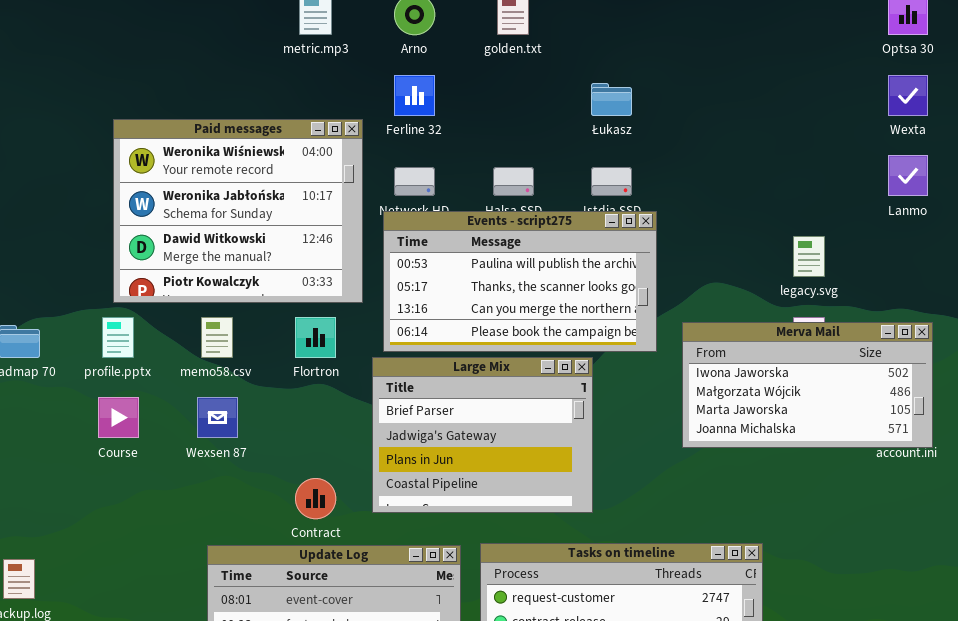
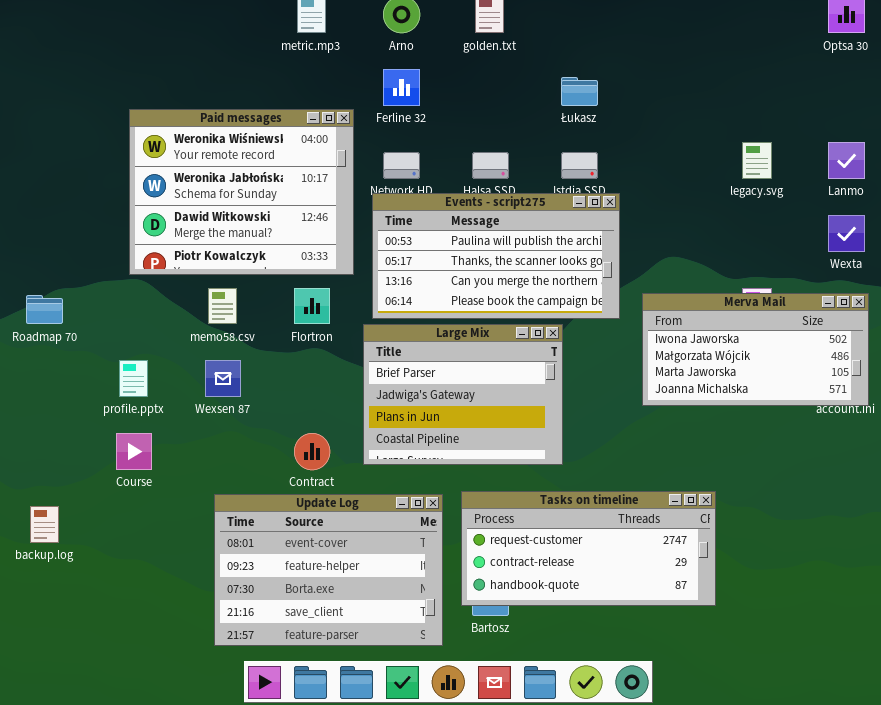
Wexta: [888,75,928,116] -> [828,215,865,252], moved
legacy.svg: [793,236,825,277] -> [742,142,772,179], moved
profile.pptx: [102,317,134,358] -> [119,360,148,397], moved
Course: [98,397,139,438] -> [116,433,152,470], moved

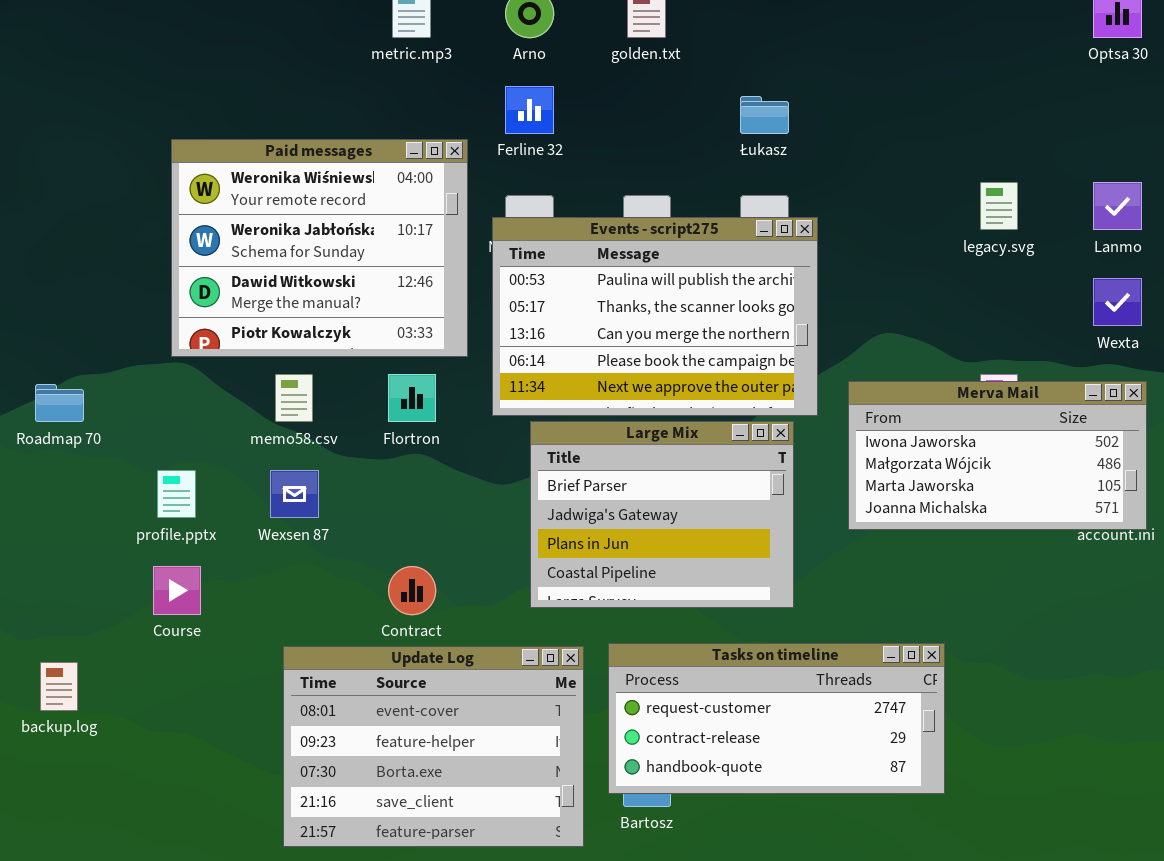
Events - script275: [372,193,620,319] -> [492,217,818,416], resized
Large Mix: [363,324,563,465] -> [530,421,794,608], moved

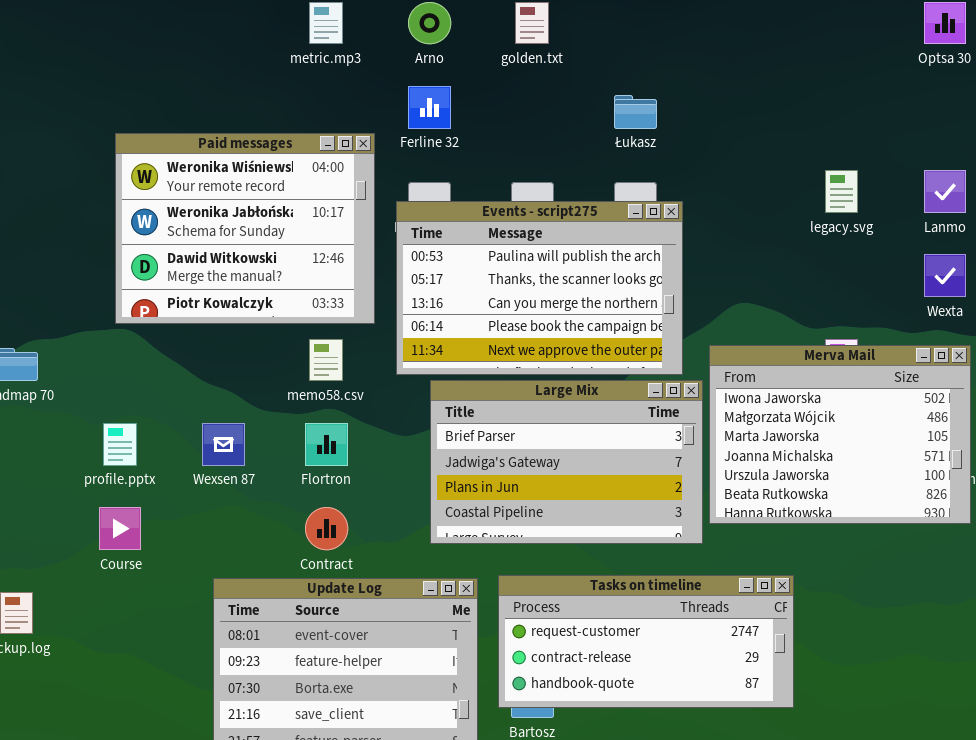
memo58.csv: [275,374,313,422] -> [309,339,343,381], moved
Flortron: [388,374,436,422] -> [305,423,348,466], moved
Merva Mail: [848,381,1147,530] -> [709,345,971,524], resized
Large Mix: [530,421,794,608] -> [430,380,703,544], resized

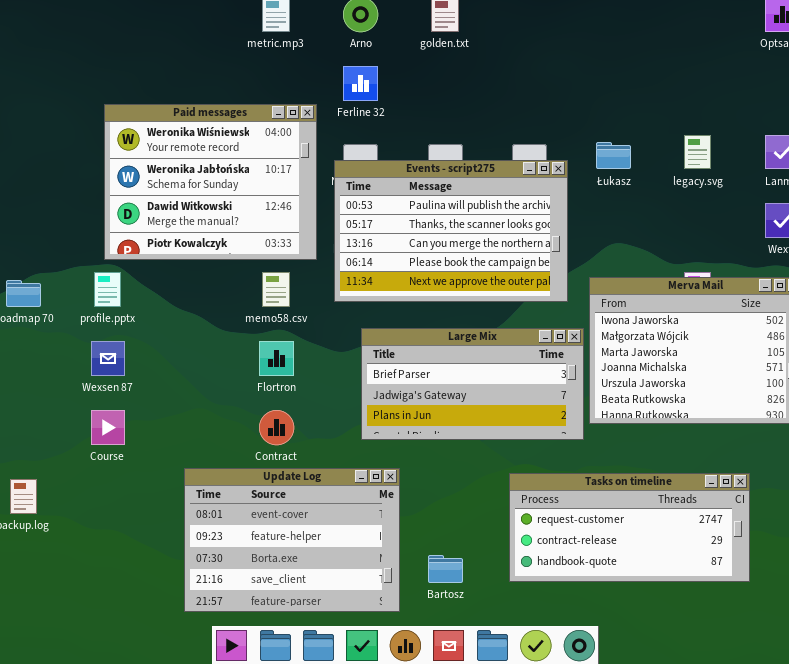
Łukasz: [614,95,657,129] -> [596,142,631,169], moved
Large Mix: [430,380,703,544] -> [361,328,584,440], resized
profile.pptx: [103,423,137,466] -> [94,272,121,307], moved
Wexsen 87: [202,423,245,466] -> [91,341,125,376], moved
Tasks on timeline: [498,575,794,708] -> [509,473,750,582], moved

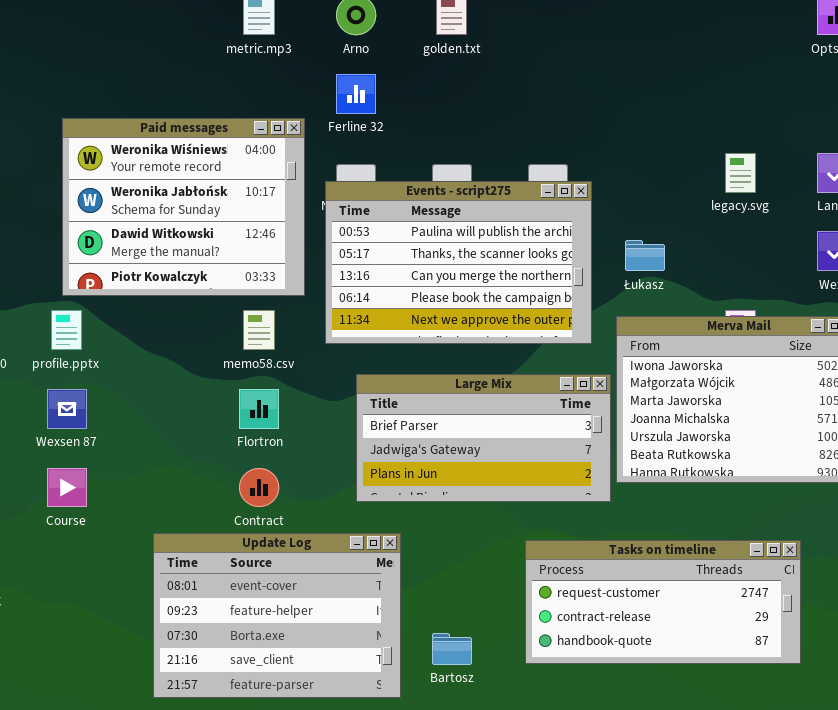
Łukasz: [596,142,631,169] -> [625,240,665,271], moved

